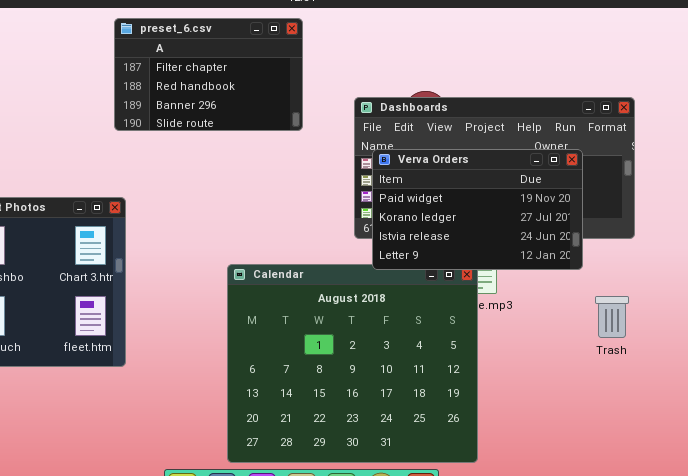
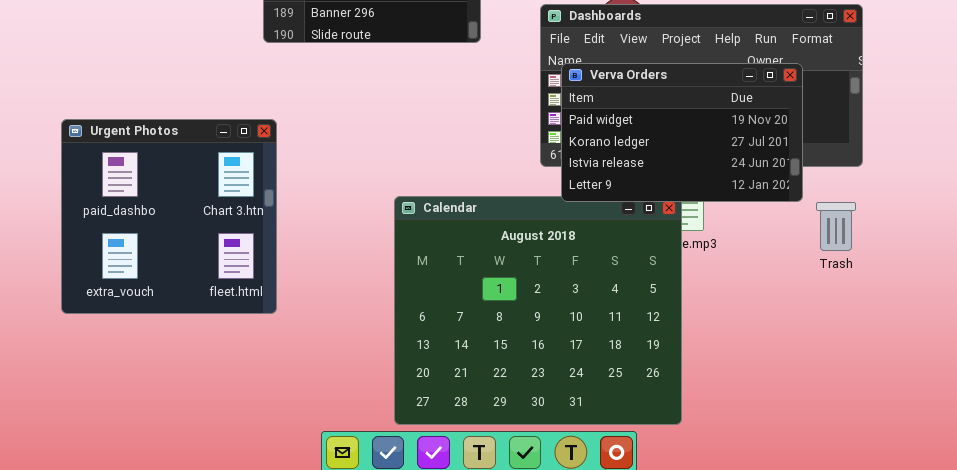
Trash: [595,296,629,338] -> [816,202,856,251], moved

